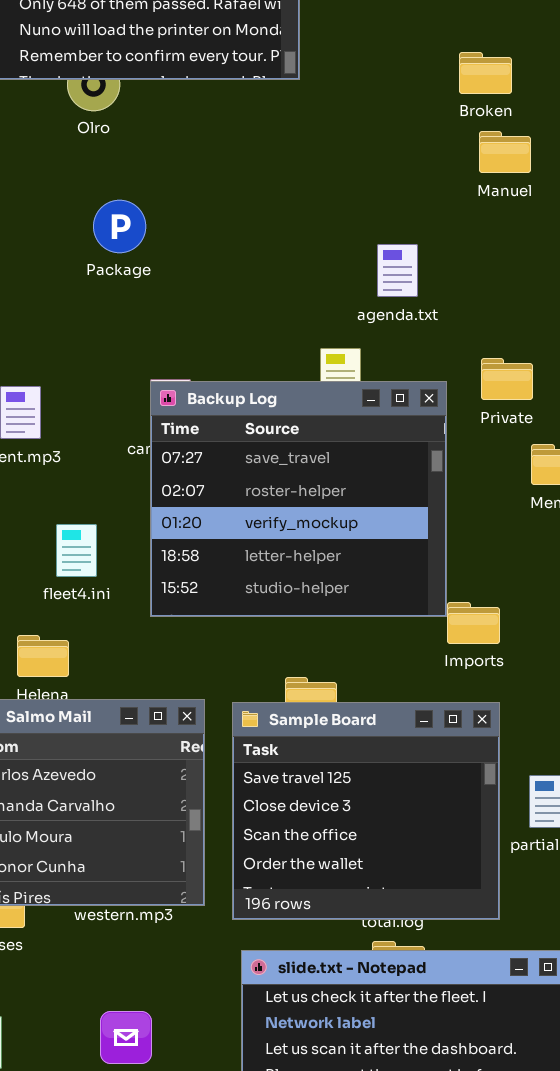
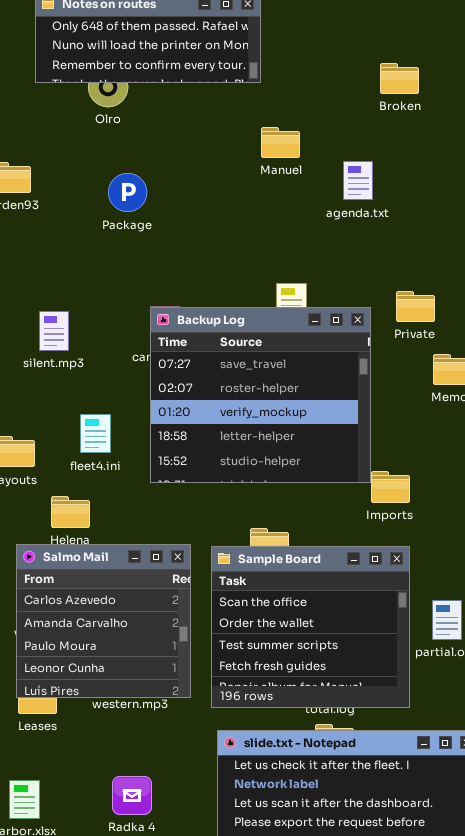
Manuel: [479,131,531,173] -> [261,127,300,158], moved
agenda.txt: [377,244,418,297] -> [343,161,373,200], moved
Sample Board: [232,702,500,920] -> [211,546,410,708], scrolled down 2 rows

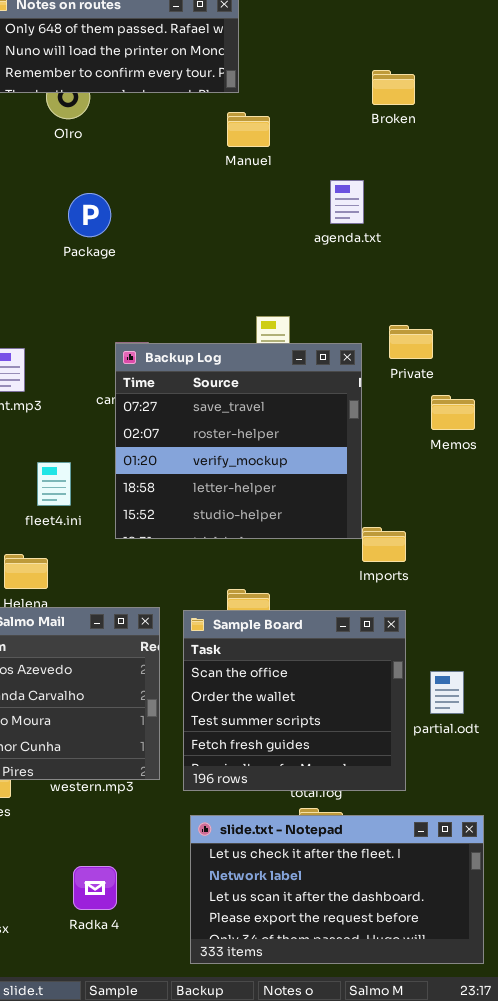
Manuel: [261,127,300,158] -> [227,112,270,147], moved

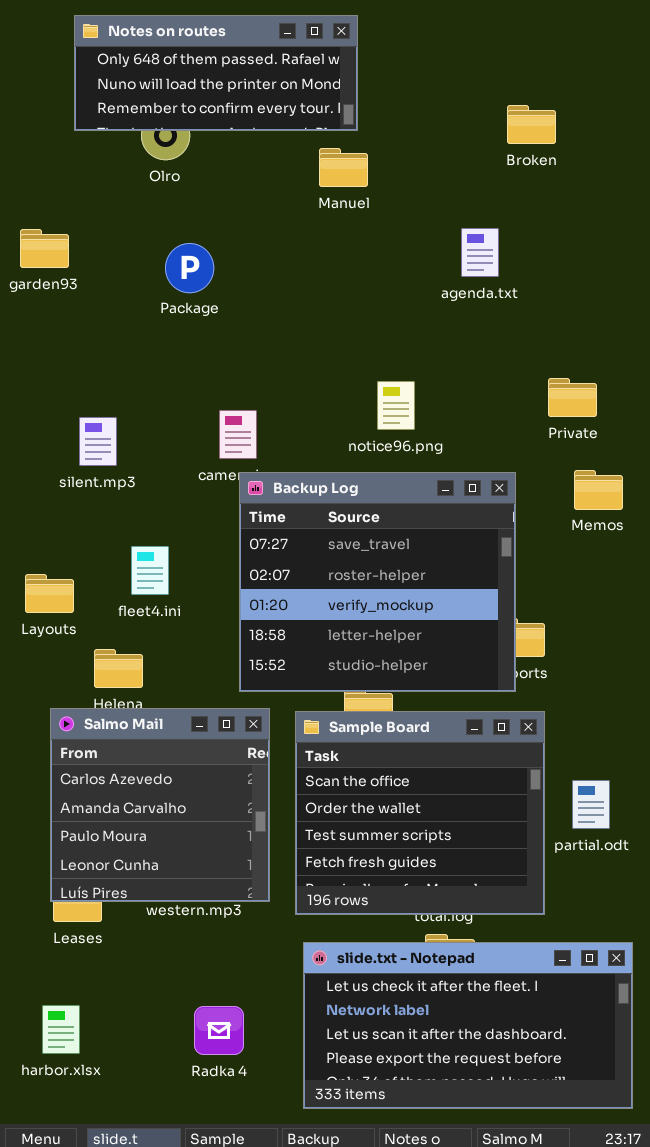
Manuel: [227,112,270,147] -> [319,148,368,187], moved
Private: [389,325,433,359] -> [548,378,597,417], moved
Backup Log: [115,343,362,539] -> [239,472,516,692], moved
Radka 4: [73,866,117,910] -> [194,1006,244,1055], moved

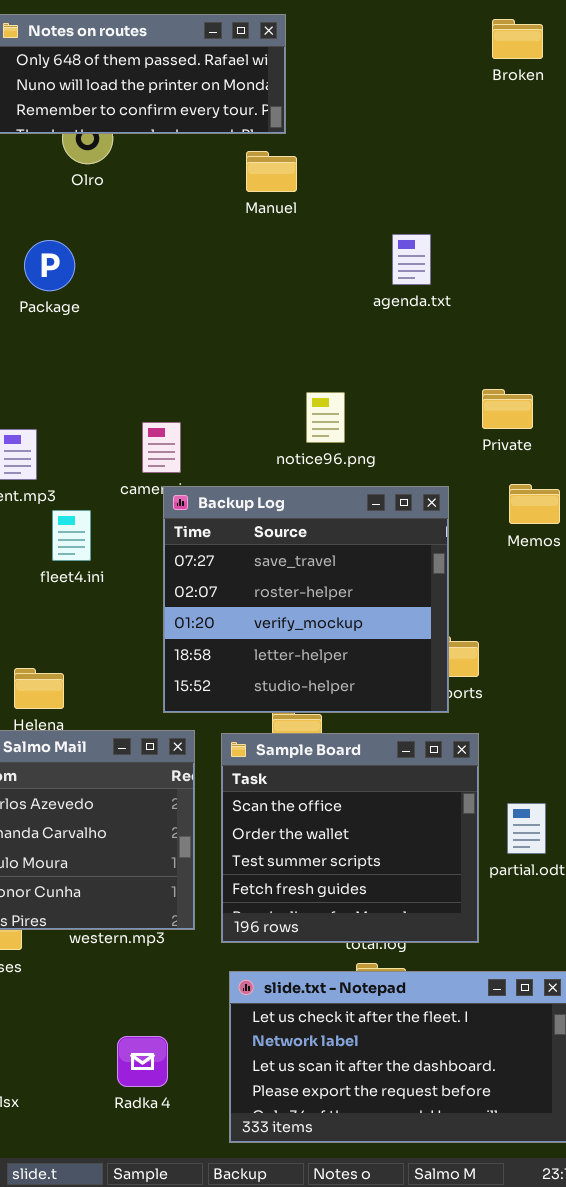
Broken: [507,105,556,144] -> [492,19,543,59], moved
Package: [165,243,214,293] -> [24,240,75,291], moved
fleet4.ini: [131,546,169,595] -> [52,510,91,561], moved

